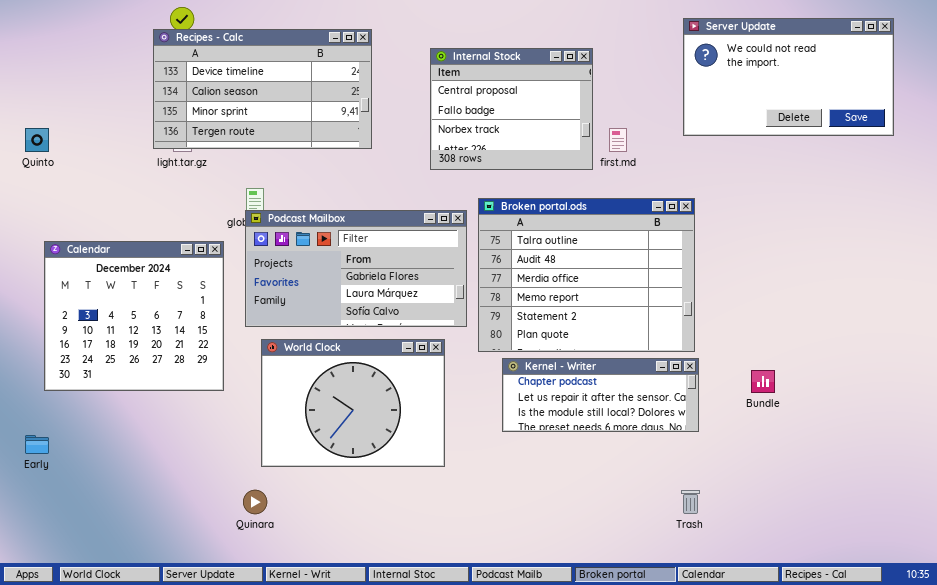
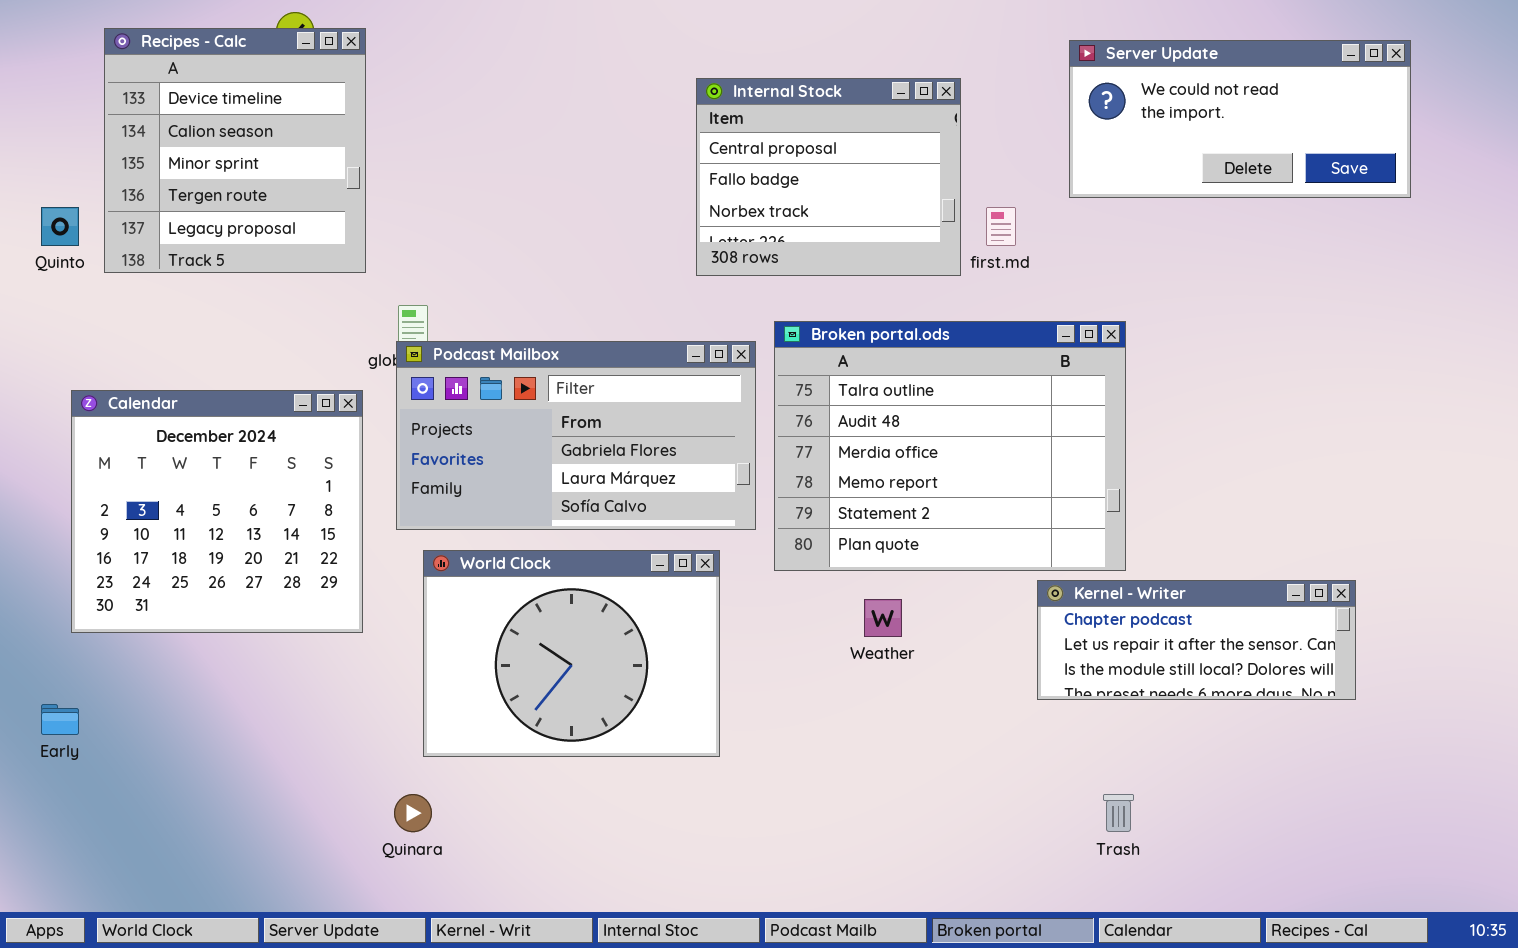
Server Update: [683,18,894,136] -> [1069,40,1411,198], moved, resized
Recipes - Calc: [153,29,372,149] -> [104,28,366,273], moved, resized
Kernel - Writer: [502,358,699,432] -> [1037,580,1356,700], moved

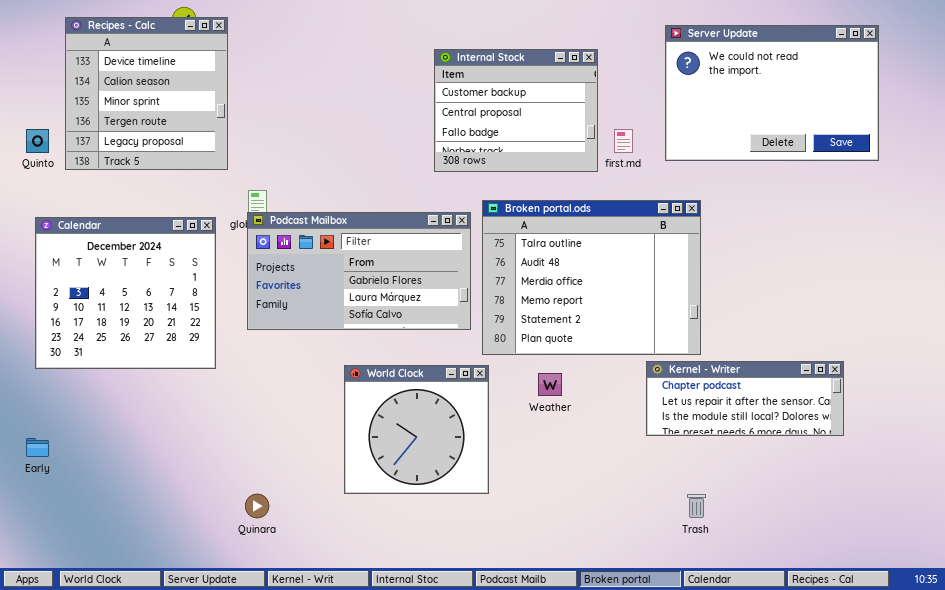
Server Update: [1069,40,1411,198] -> [665,25,879,161], resized
Internal Stock: [696,78,961,276] -> [434,49,598,172], scrolled up 1 row
Calendar: [71,390,363,633] -> [35,217,216,369], moved
World Clock: [423,550,720,757] -> [344,365,489,494], moved, resized

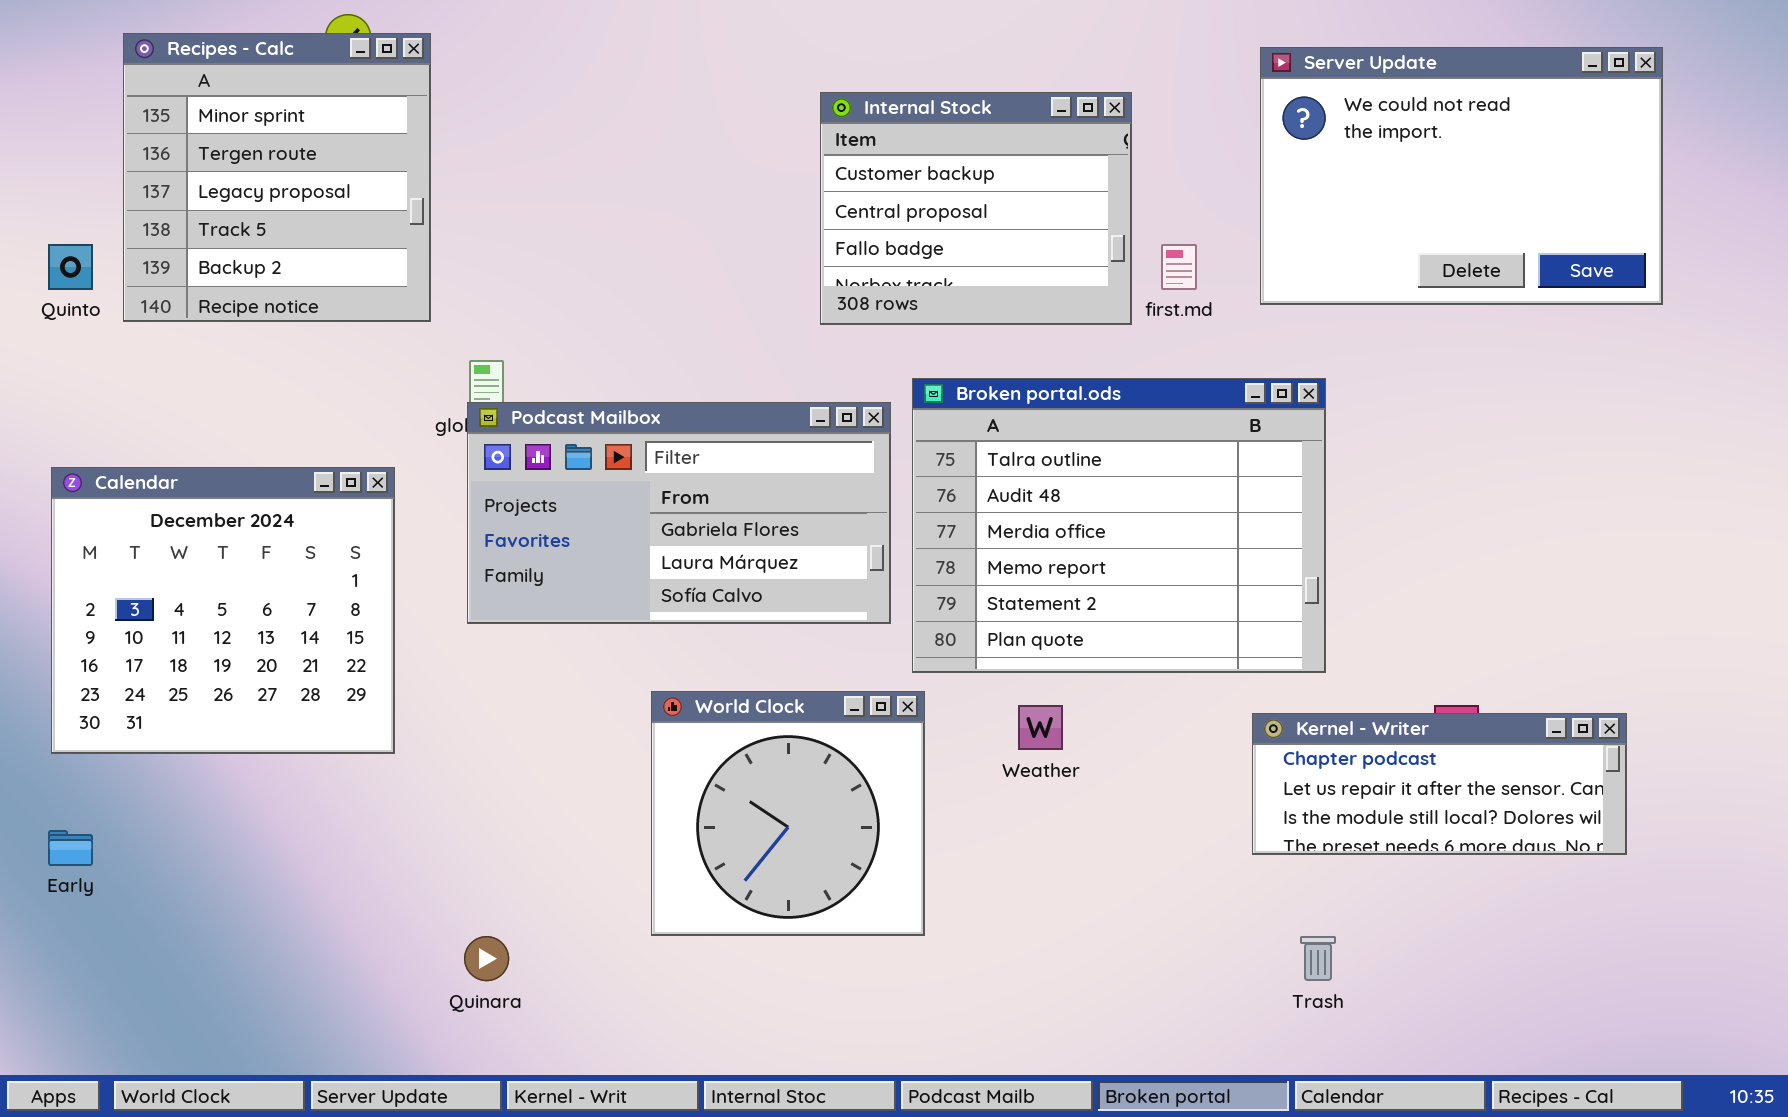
Recipes - Calc: [65,17,228,170] -> [123,33,431,322], scrolled down 2 rows
Calendar: [35,217,216,369] -> [51,467,395,754], moved
Kernel - Writer: [646,361,844,436] -> [1252,713,1627,855], moved

